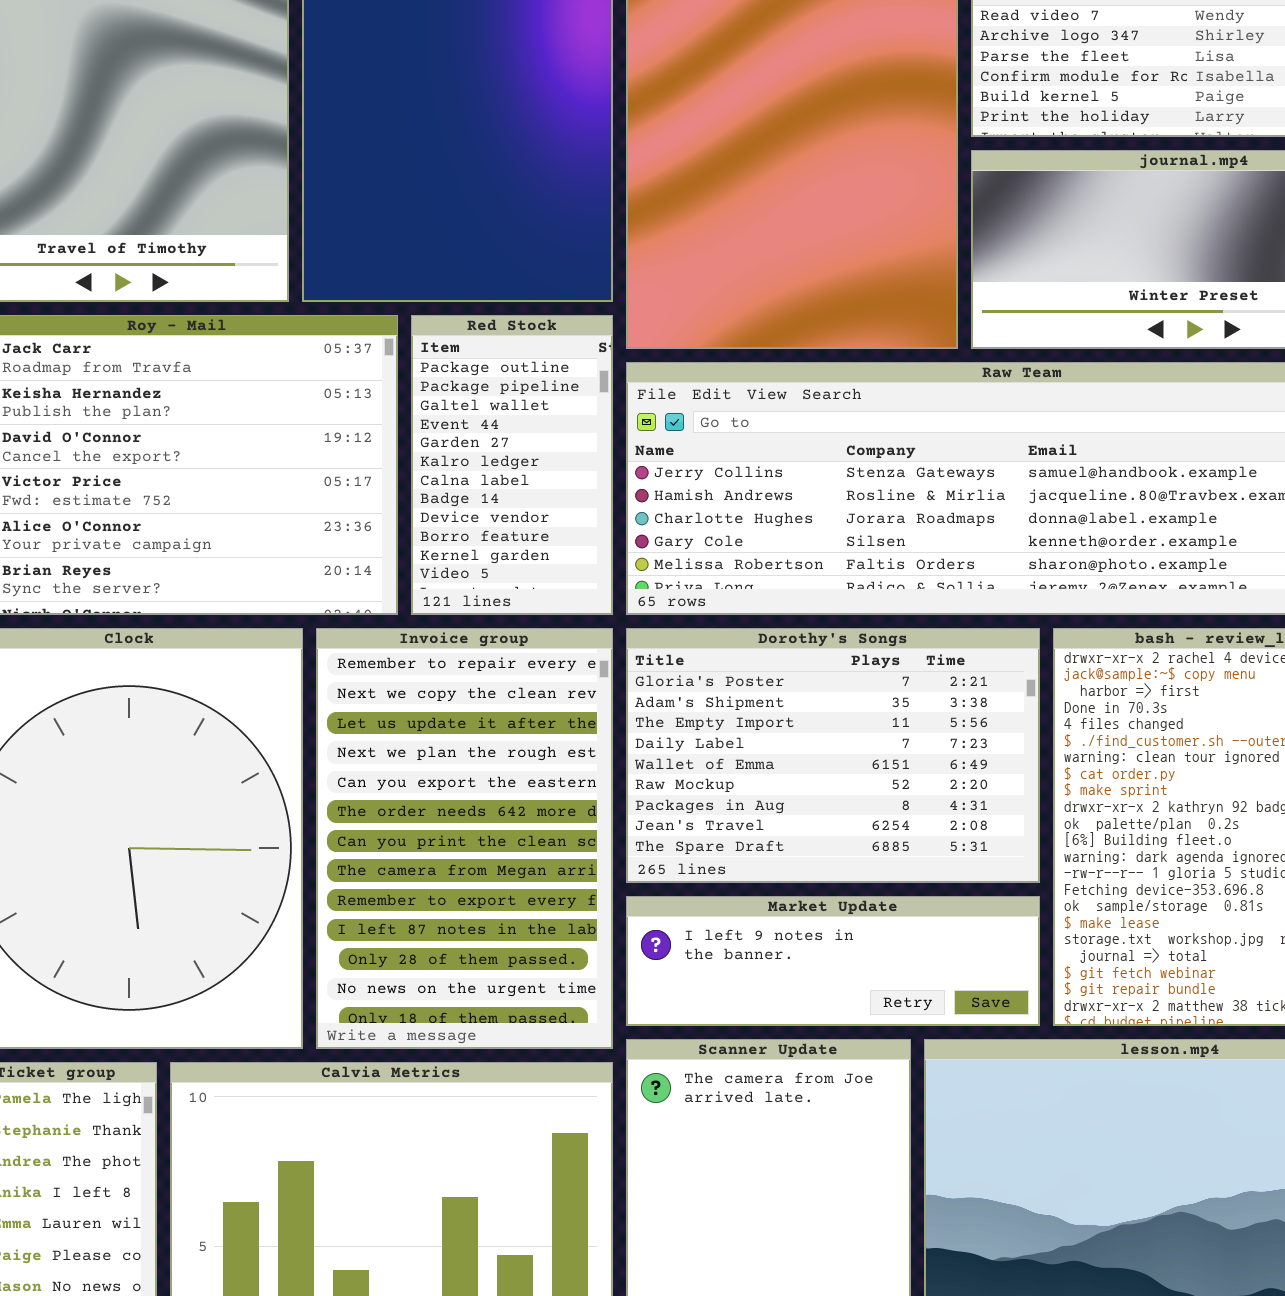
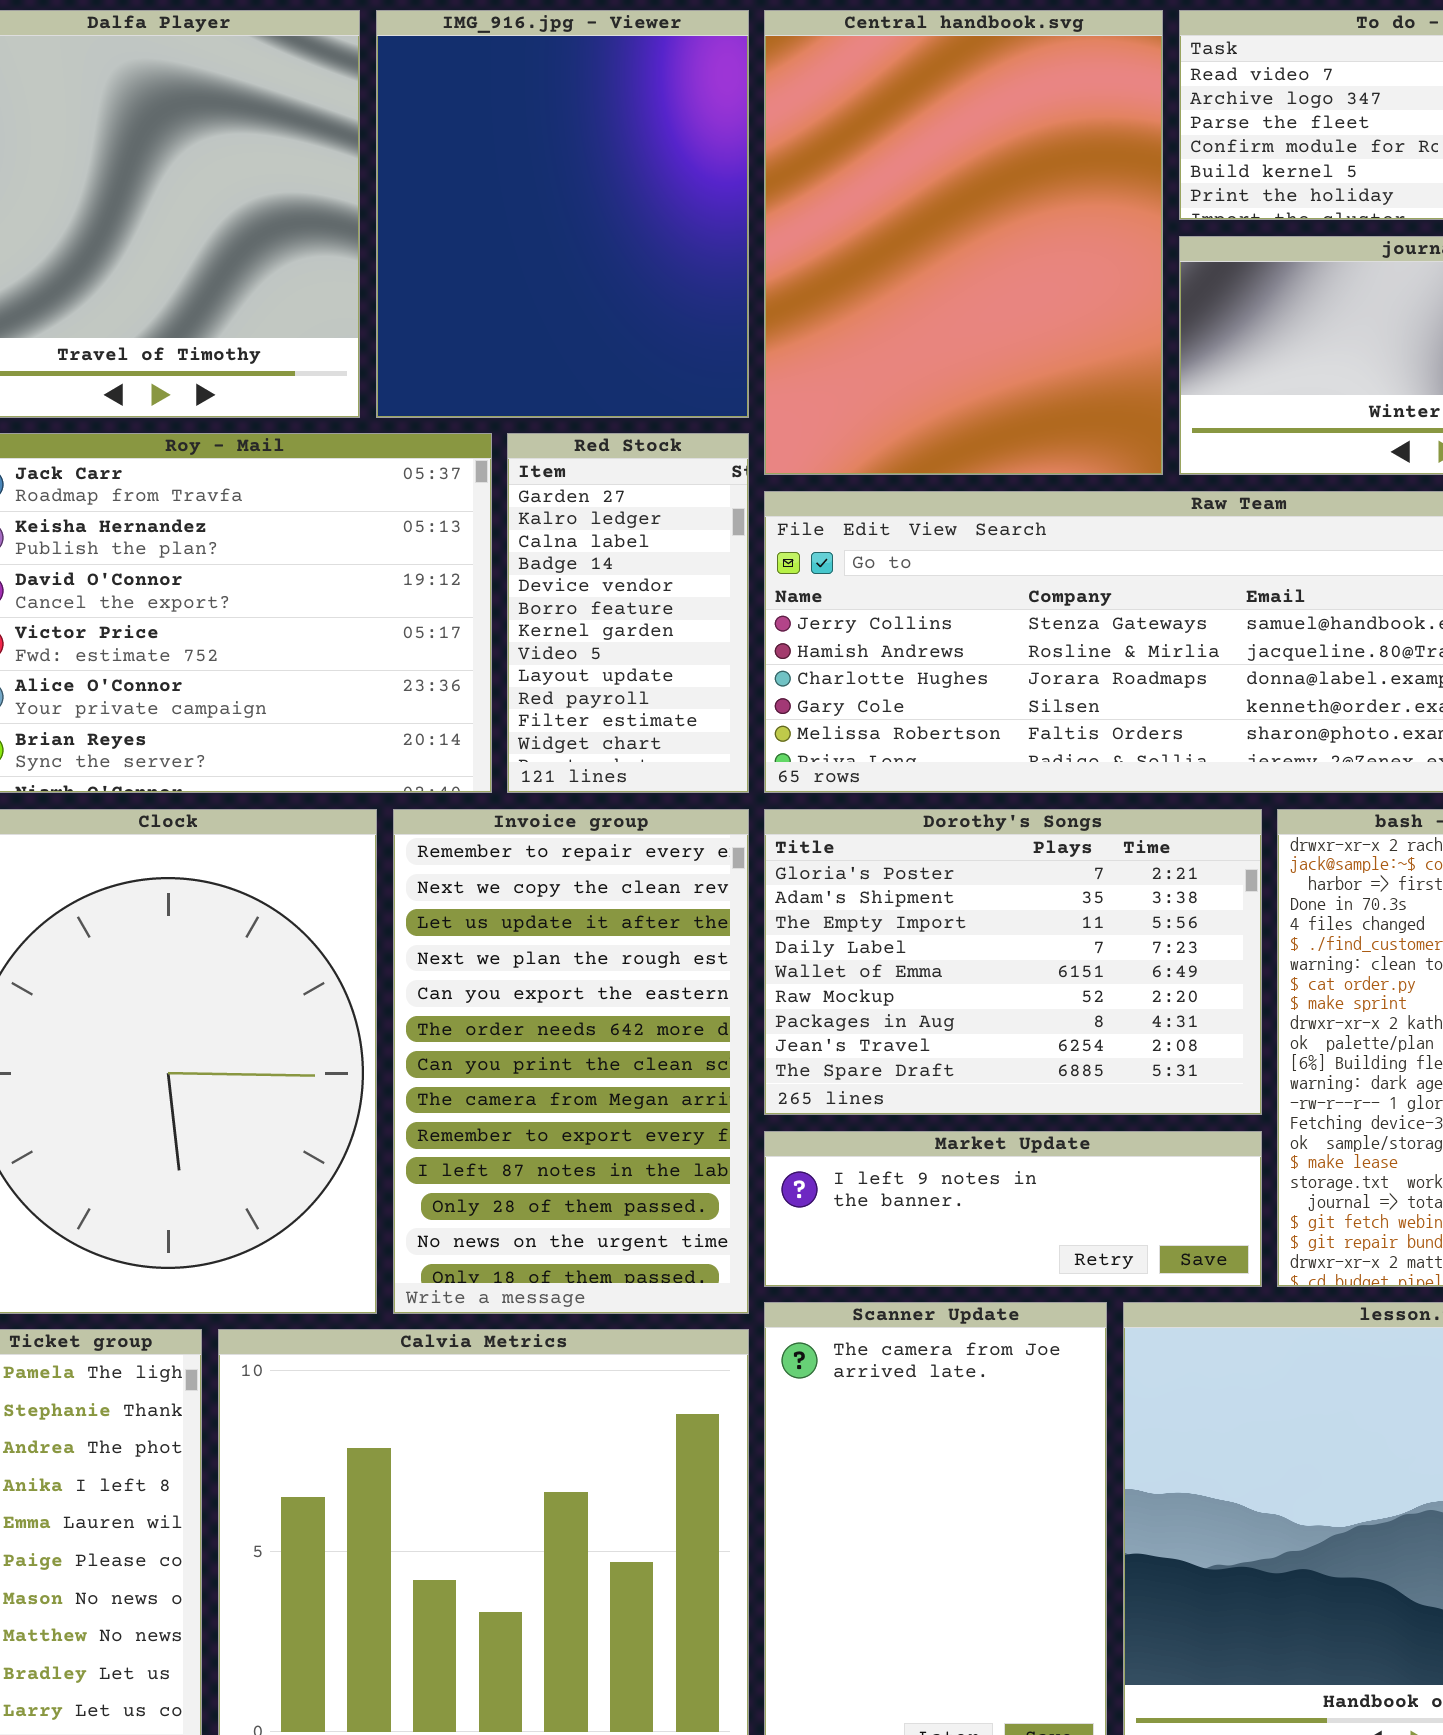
Red Stock: [411,315,613,615] -> [507,433,749,793], scrolled down 4 rows

